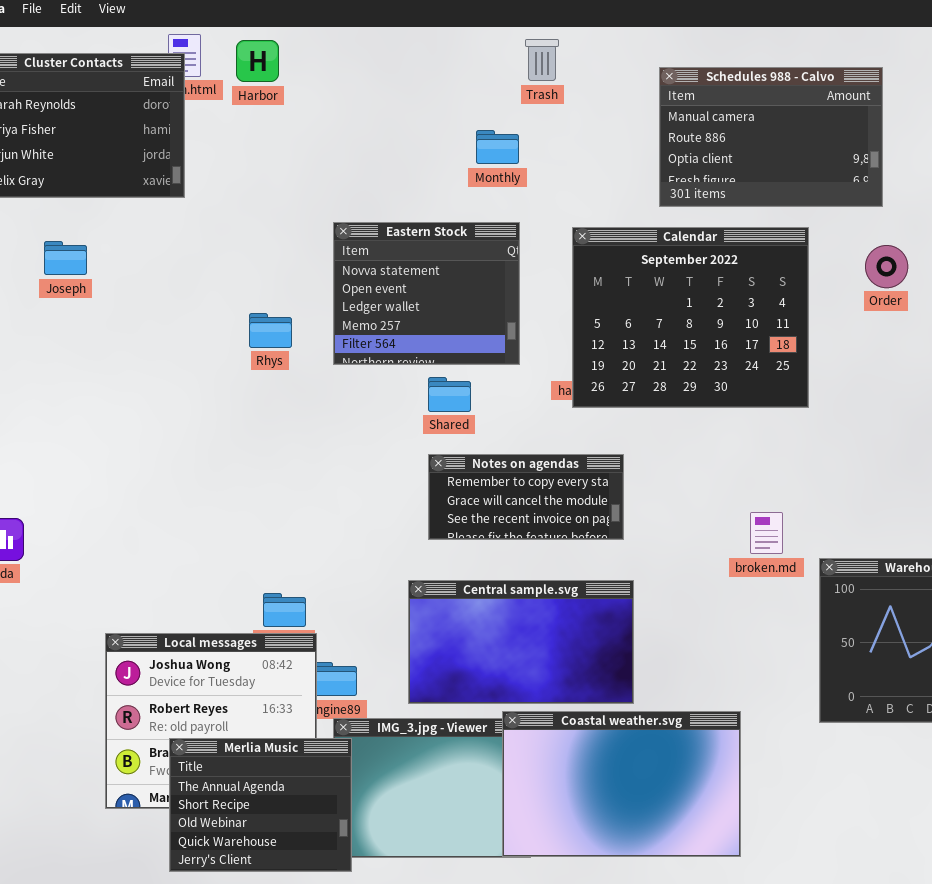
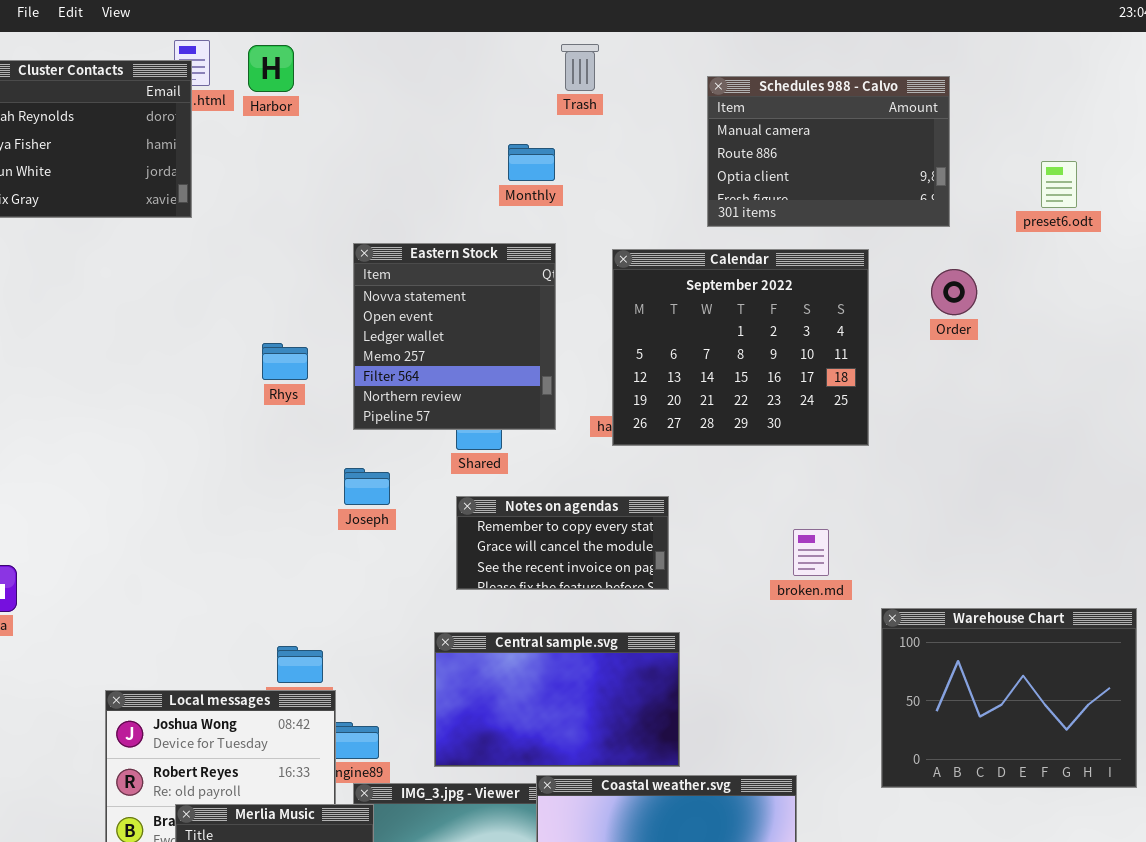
Eastern Stock: [333,222,520,365] -> [353,243,556,430], resized
Joseph: [44,241,87,275] -> [344,468,390,505], moved
broken.md: [750,512,783,554] -> [793,529,829,576], moved

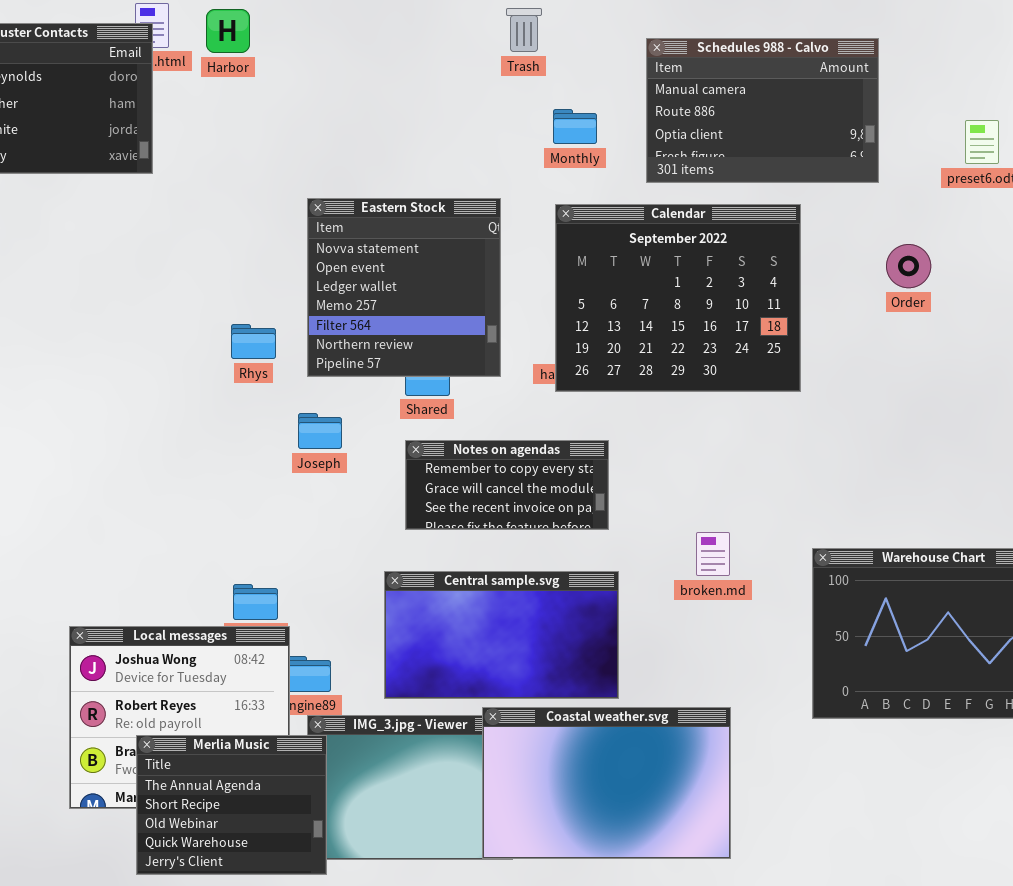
Monthly: [508,144,555,181] -> [553,109,597,144], moved
Order: [931,269,977,315] -> [886,244,931,288], moved
Rhys: [262,343,308,380] -> [231,324,276,359], moved
broken.md: [793,529,829,576] -> [696,532,730,576], moved

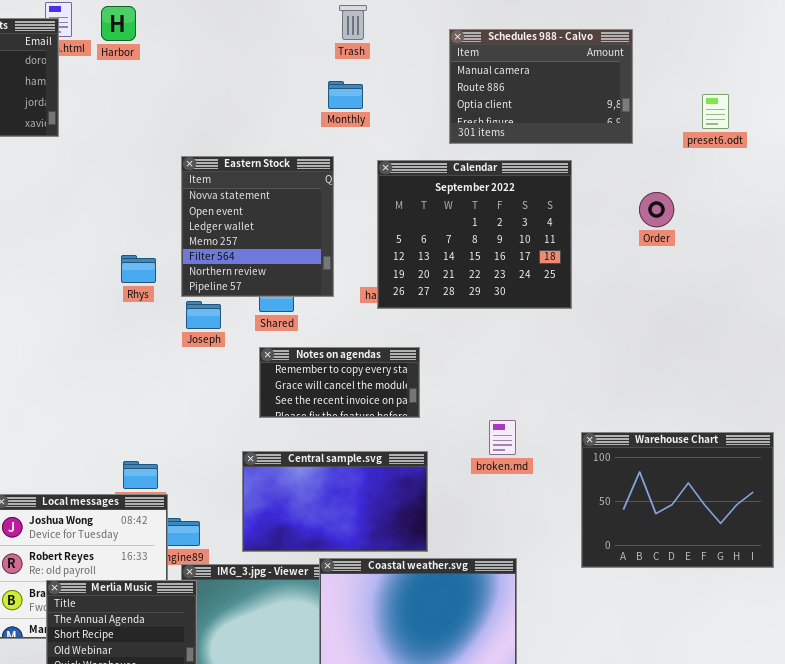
Monthly: [553,109,597,144] -> [328,81,363,109], moved
Joseph: [298,413,342,449] -> [186,301,221,329], moved

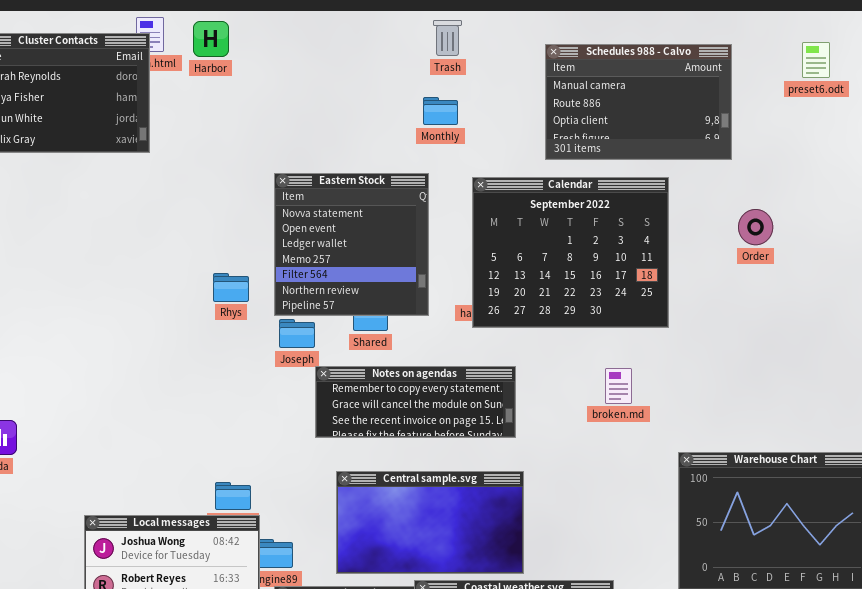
preset6.odt: [702,94,729,129] -> [802,42,830,78], moved
Notes on agendas: [259,347,420,418] -> [315,366,516,438], resized
broken.md: [489,420,516,455] -> [605,368,632,404], moved

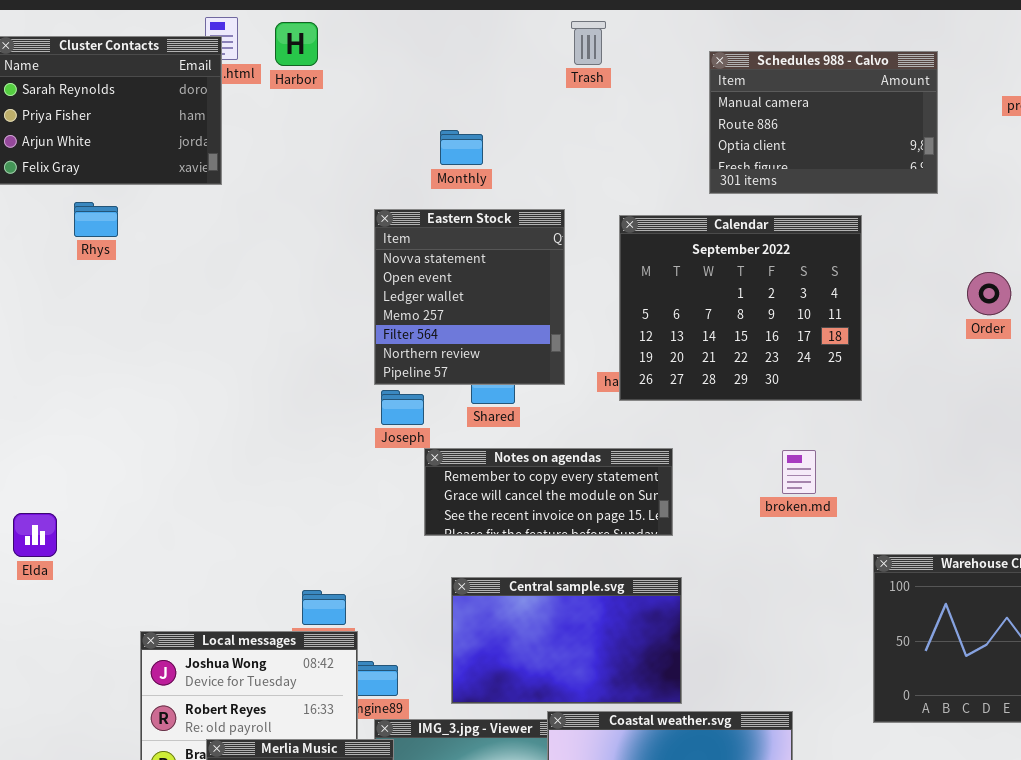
Monthly: [423,97,458,125] -> [440,130,483,165], moved
Order: [738,209,773,245] -> [967,272,1011,315], moved
Rhys: [213,273,249,302] -> [74,202,118,237], moved

